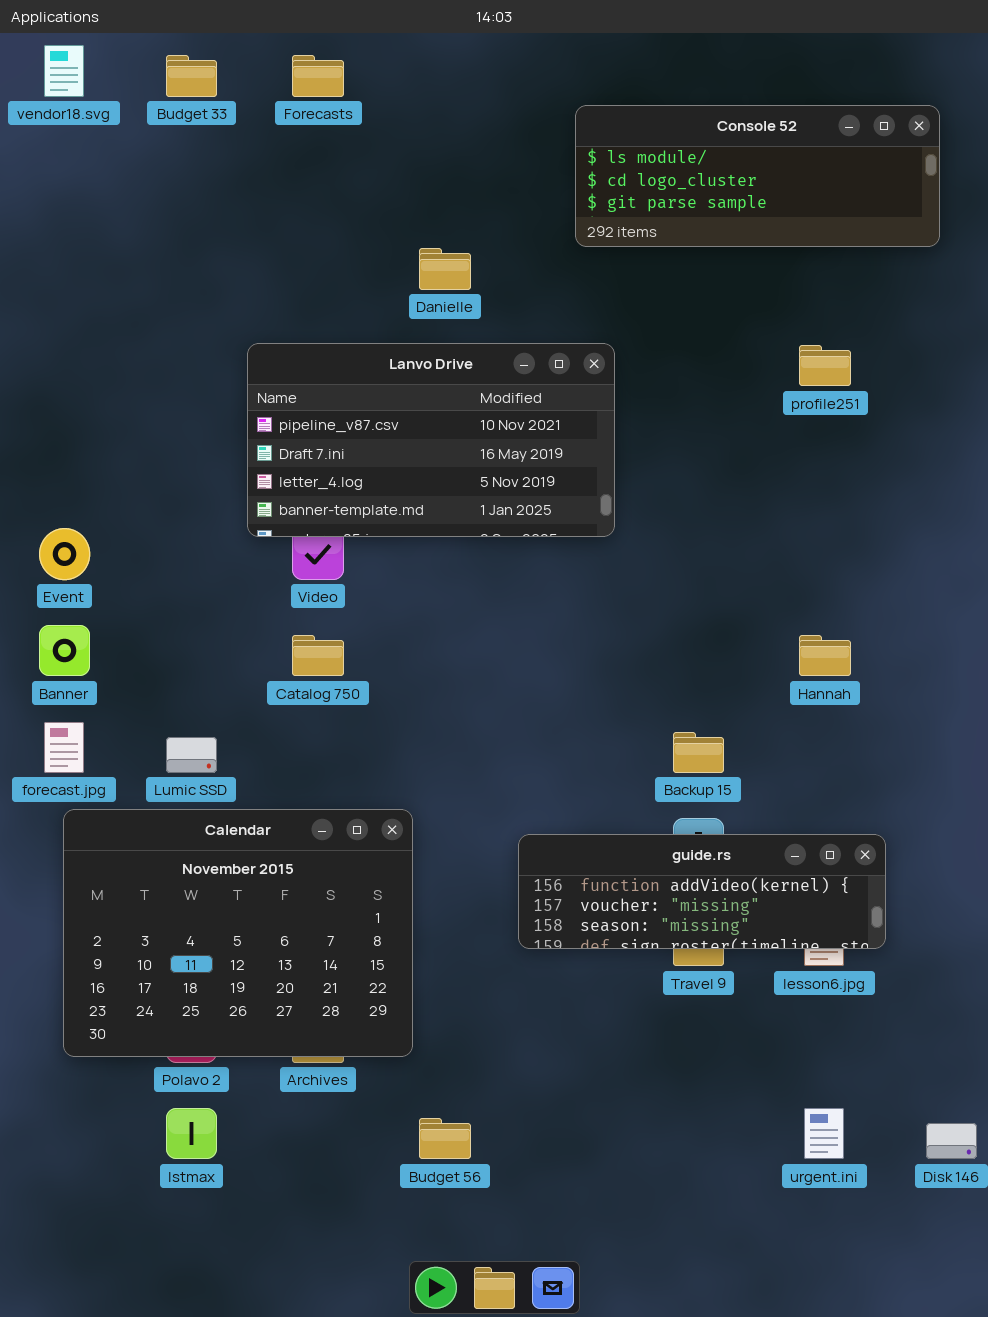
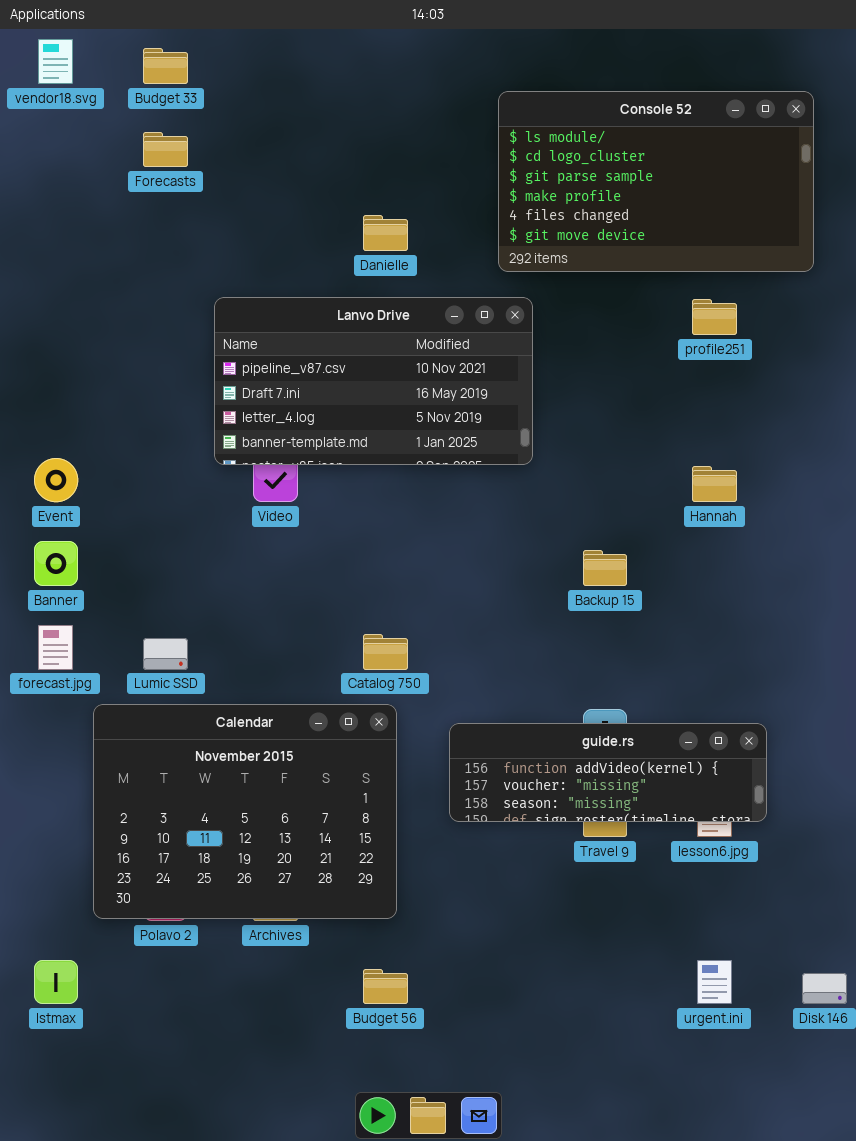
Forecasts: [292,55,344,97] -> [143,132,188,167], moved
Console 52: [575,105,940,247] -> [498,91,814,272], resized
Catalog 750: [292,635,344,676] -> [363,634,408,670], moved
Hannah: [799,635,851,676] -> [692,466,737,502], moved
Backup 15: [673,732,724,773] -> [583,550,627,586], moved
Calendar: [63,809,413,1057] -> [93,704,397,919], moved
Istmax: [166,1108,217,1159] -> [34,960,78,1004], moved

